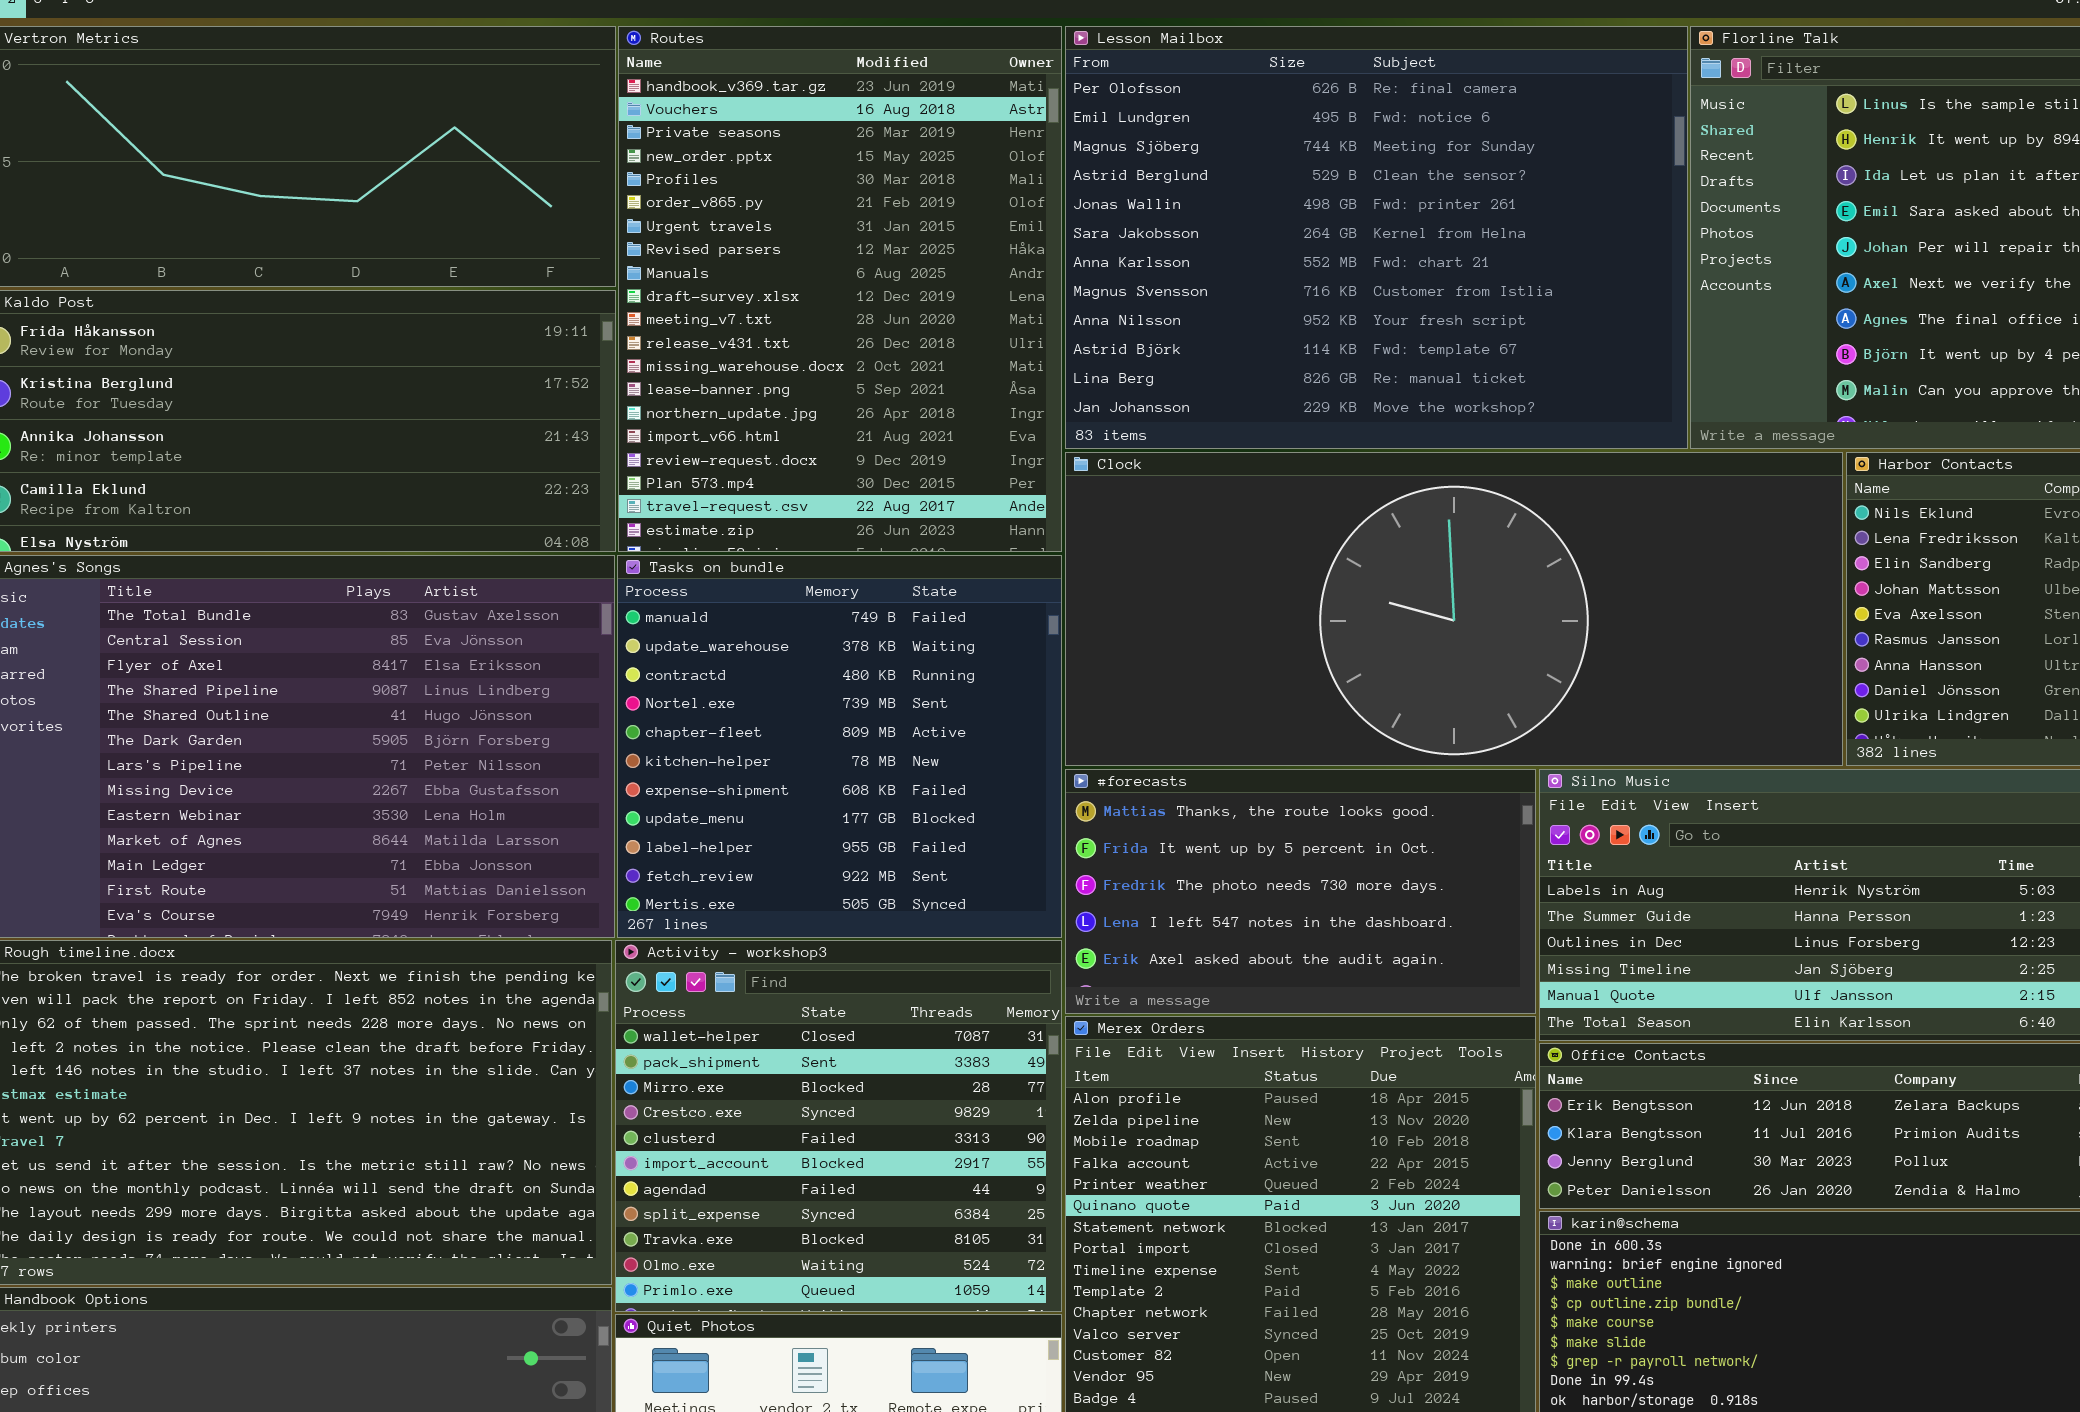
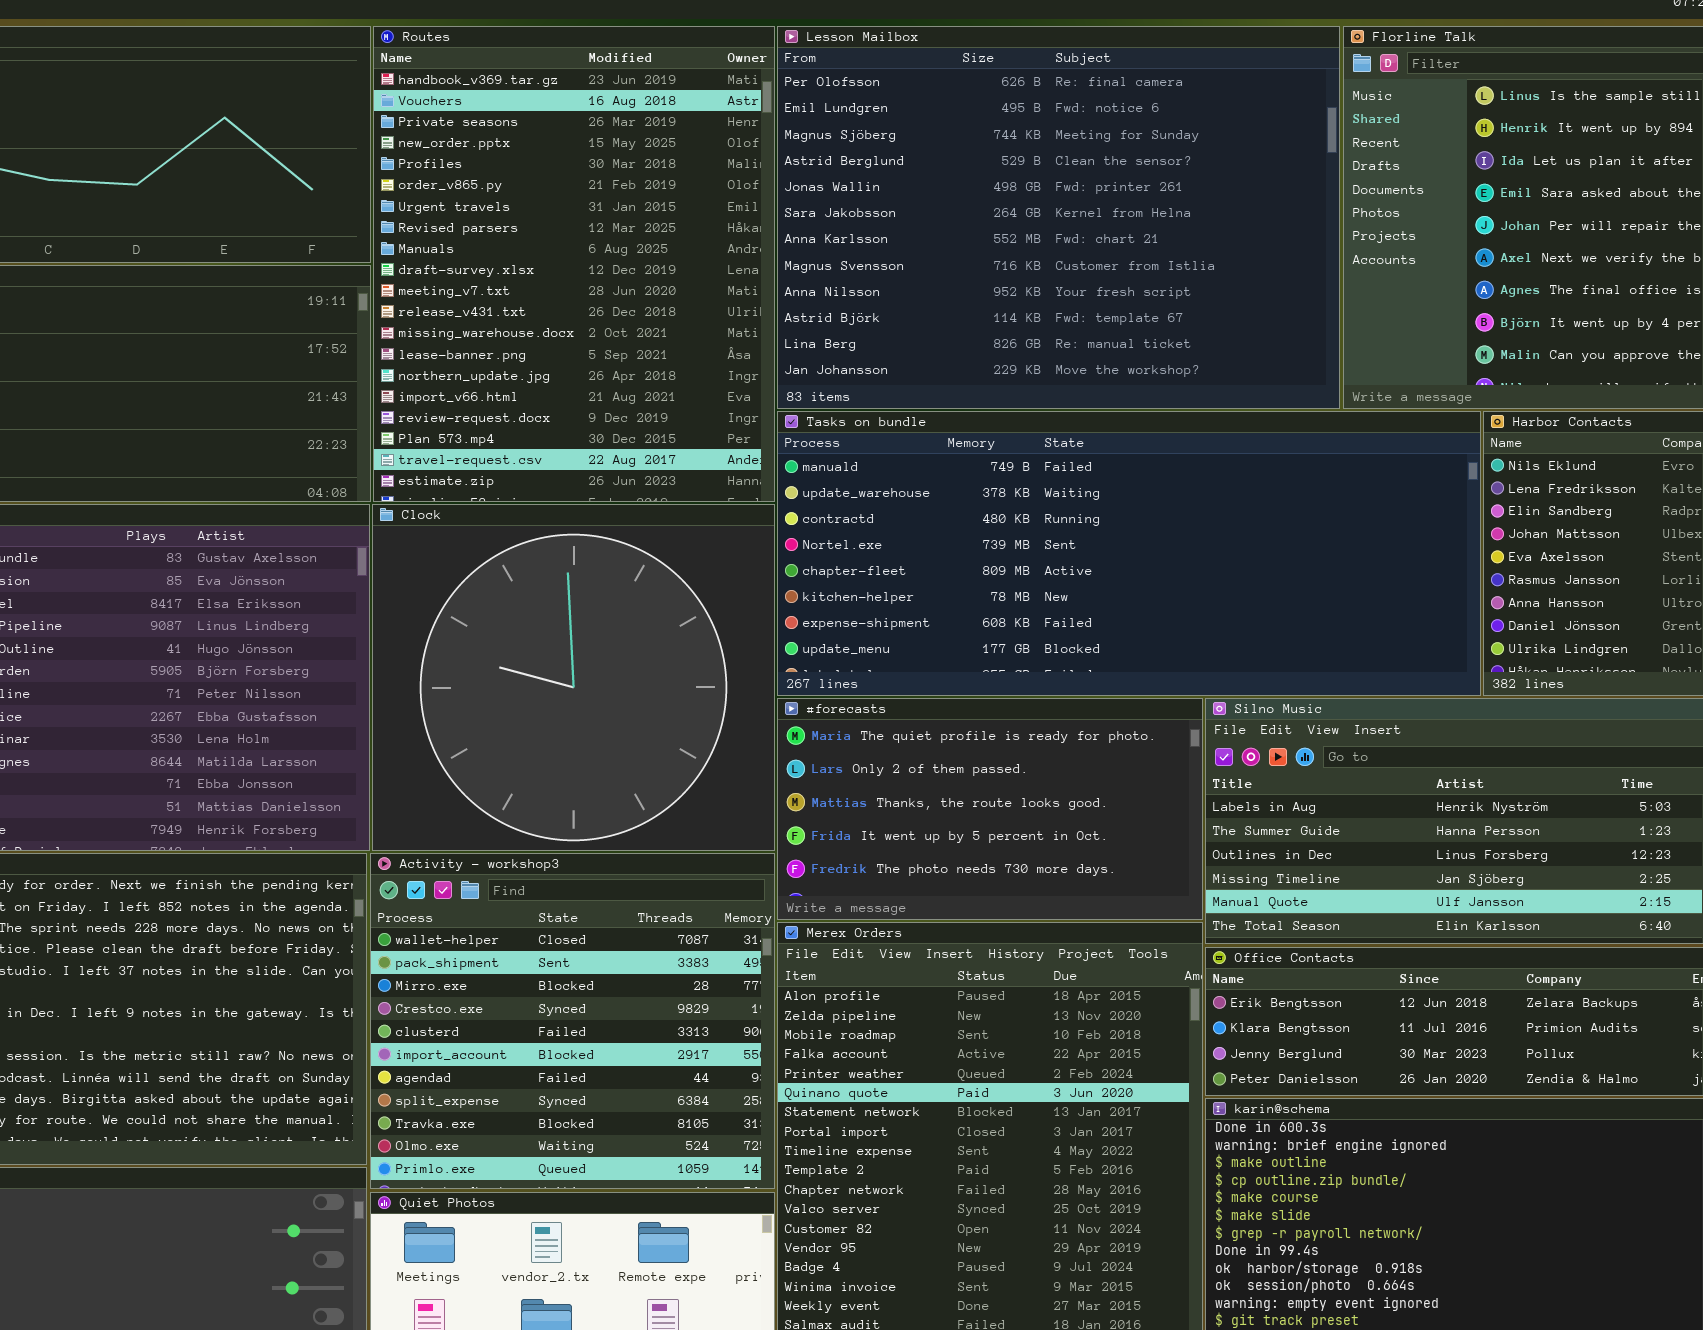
Clock: [1065,452,1843,766] -> [372,504,775,851], moved, resized
Tasks on bundle: [617,555,1062,938] -> [777,411,1481,696], moved, resized
#forecasts: [1065,769,1536,1014] -> [777,698,1203,920], scrolled up 2 rows

